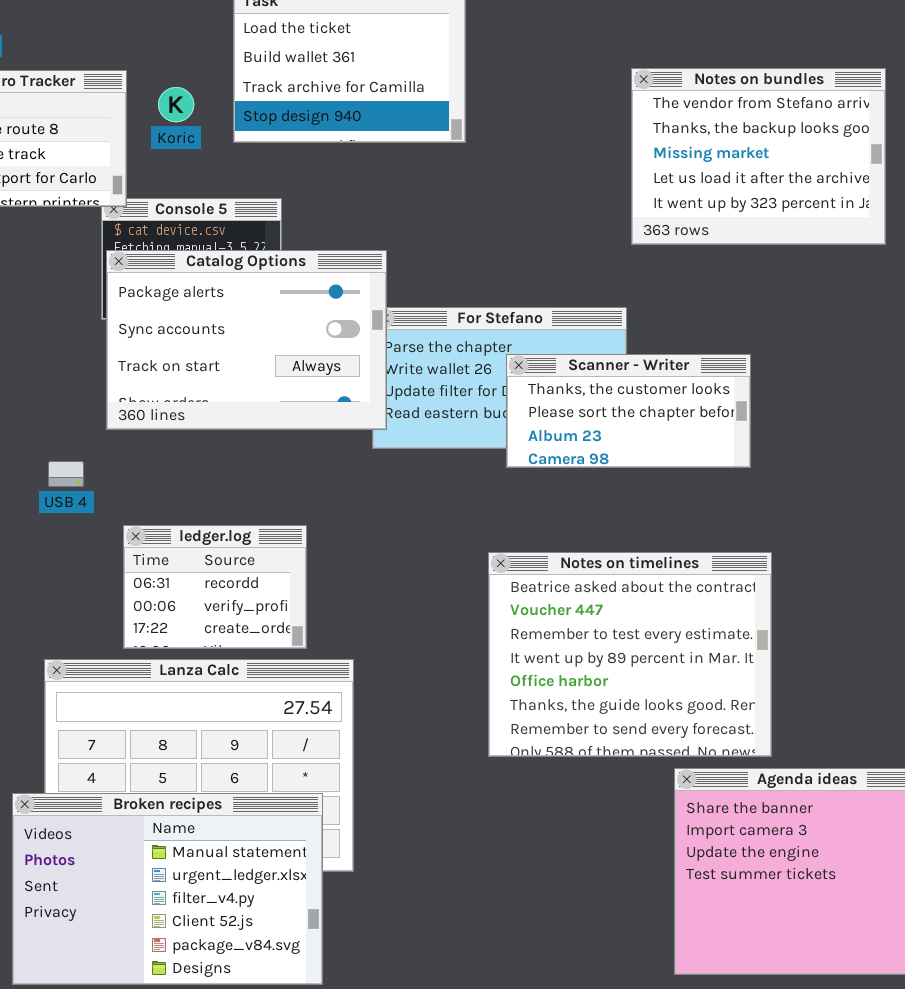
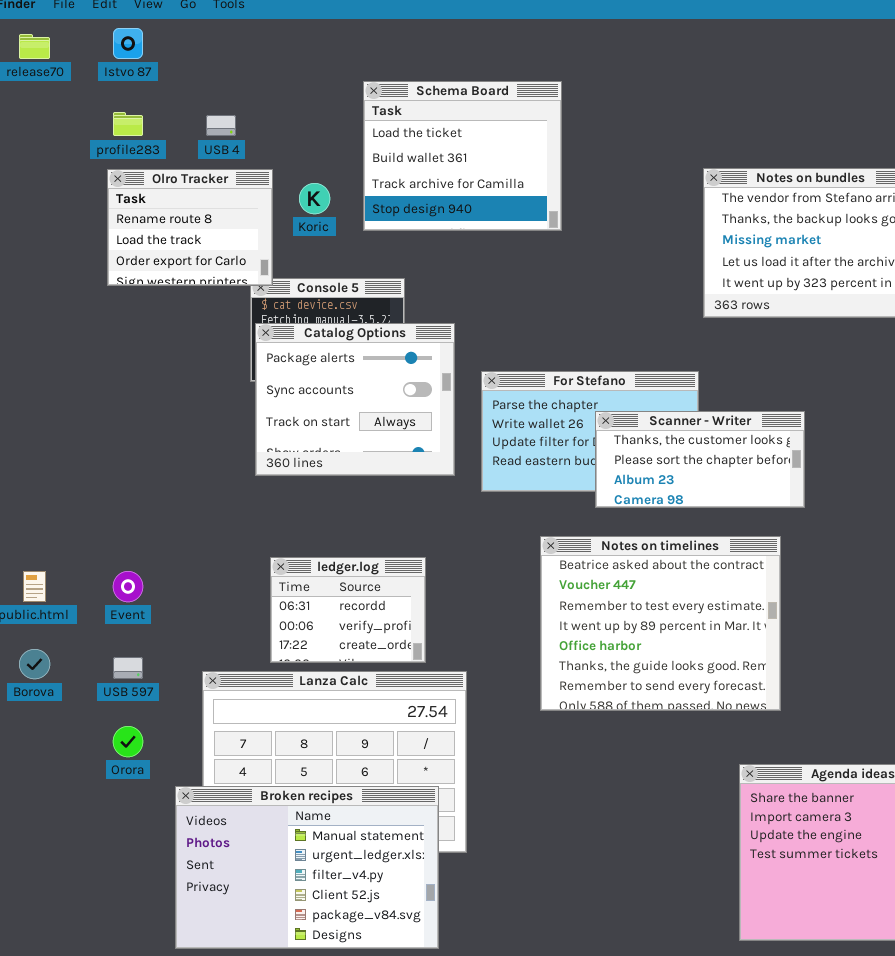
Catalog Options: [106,250,387,430] -> [255,323,455,476], resized
USB 4: [48,461,84,487] -> [206,115,236,136], moved
Notes on timelines: [488,552,772,757] -> [540,536,781,711], moved

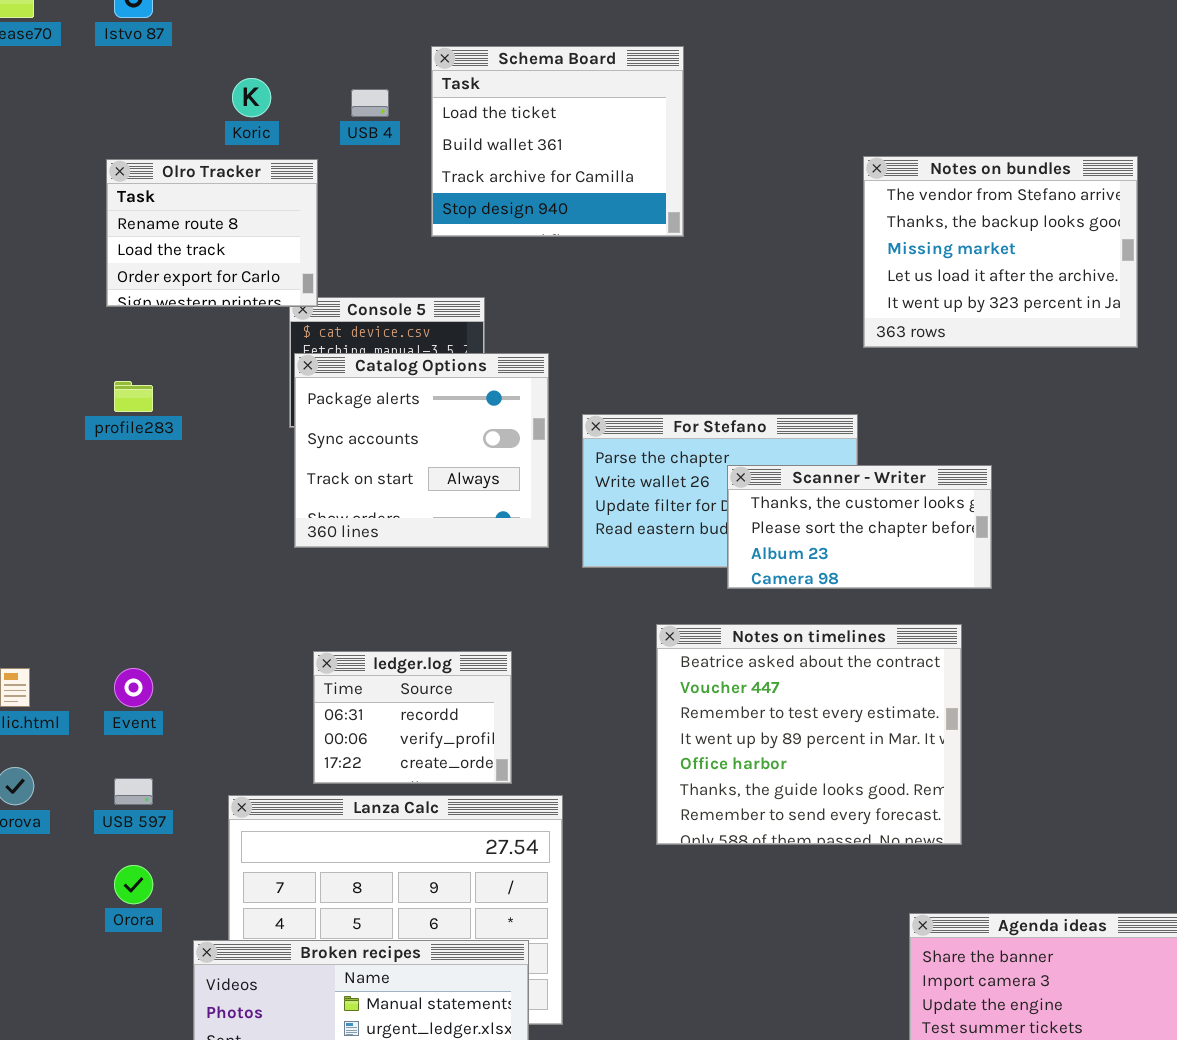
profile283: [113,112,143,136] -> [114,381,153,412], moved
USB 4: [206,115,236,136] -> [351,89,389,117], moved
Koric: [299,183,330,214] -> [232,78,271,117], moved

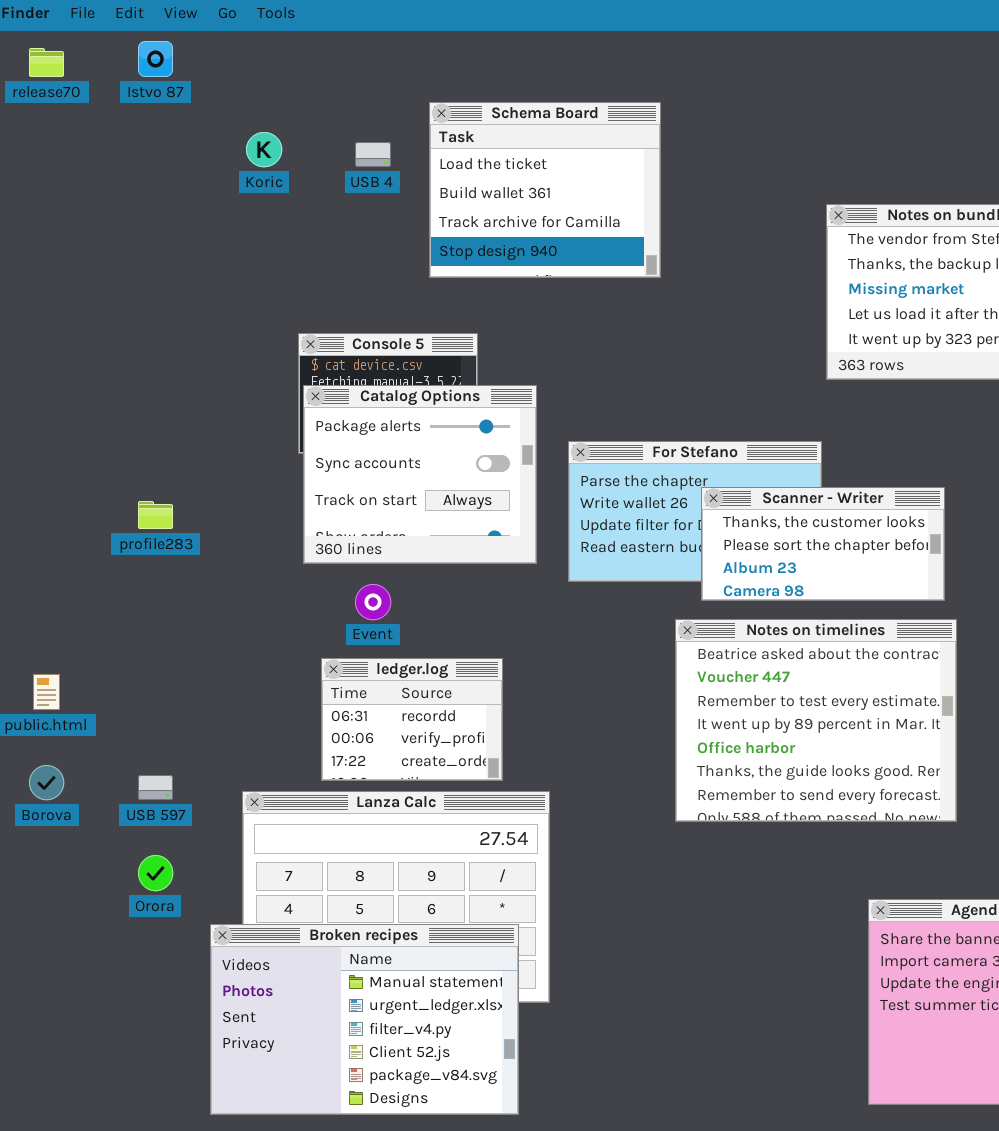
Olro Tracker: [106,159,318,307] -> none, closed
profile283: [114,381,153,412] -> [138,501,173,529], moved
Notes on timelines: [656,624,962,845] -> [675,619,957,822], moved
Event: [114,668,153,707] -> [355,584,391,620], moved

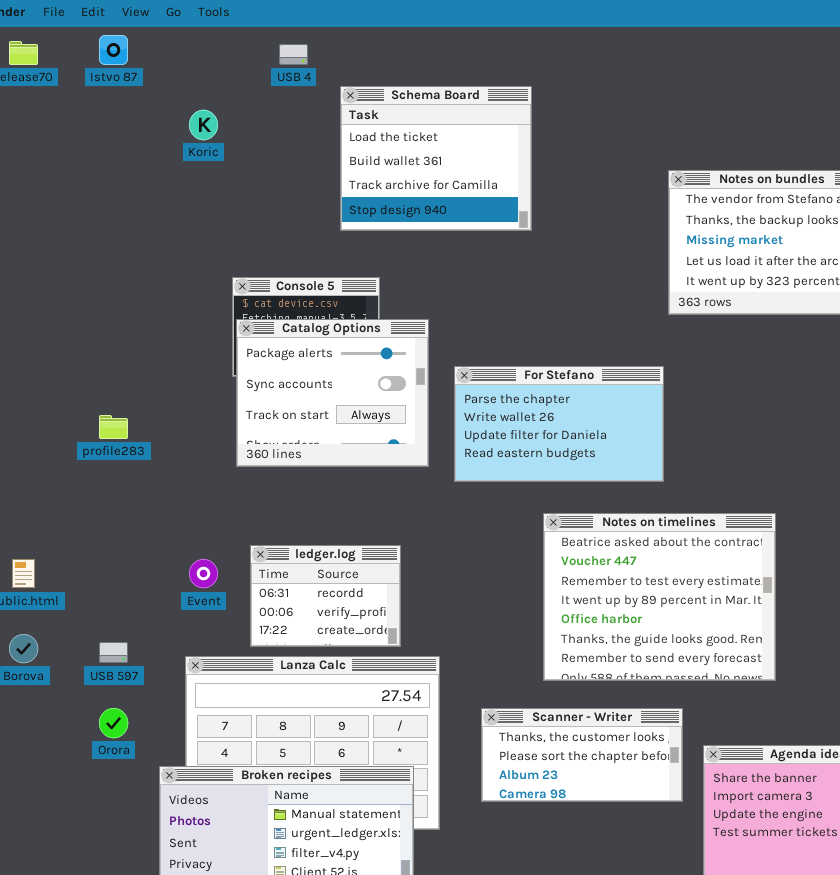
USB 4: [355,142,391,167] -> [279,44,308,65], moved
Scanner - Writer: [701,487,945,601] -> [481,708,683,802], moved
Event: [355,584,391,620] -> [189,559,218,588], moved

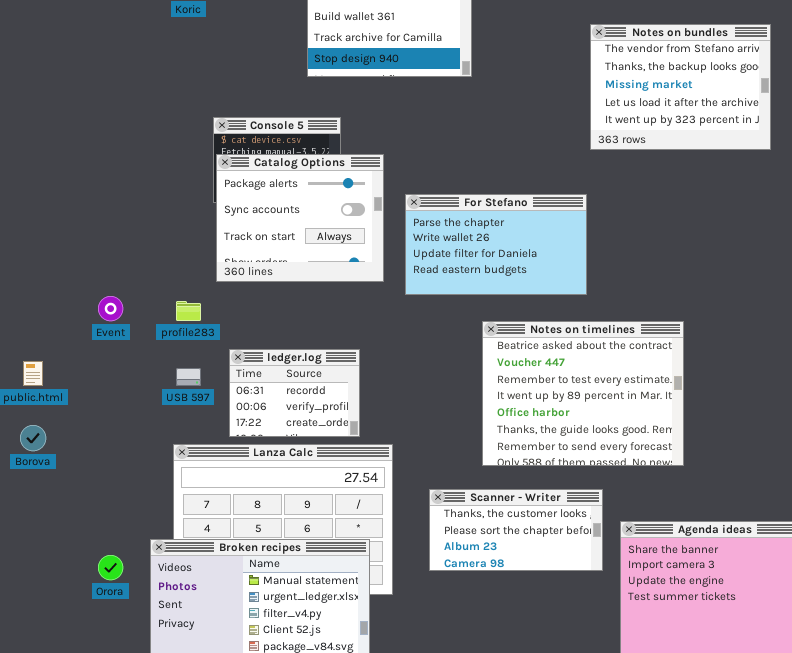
profile283: [99,415,128,439] -> [176,301,201,321], moved
Event: [189,559,218,588] -> [98,296,123,321], moved
USB 597: [99,642,128,663] -> [176,368,201,386], moved
Orora: [99,708,128,738] -> [98,555,123,580], moved

